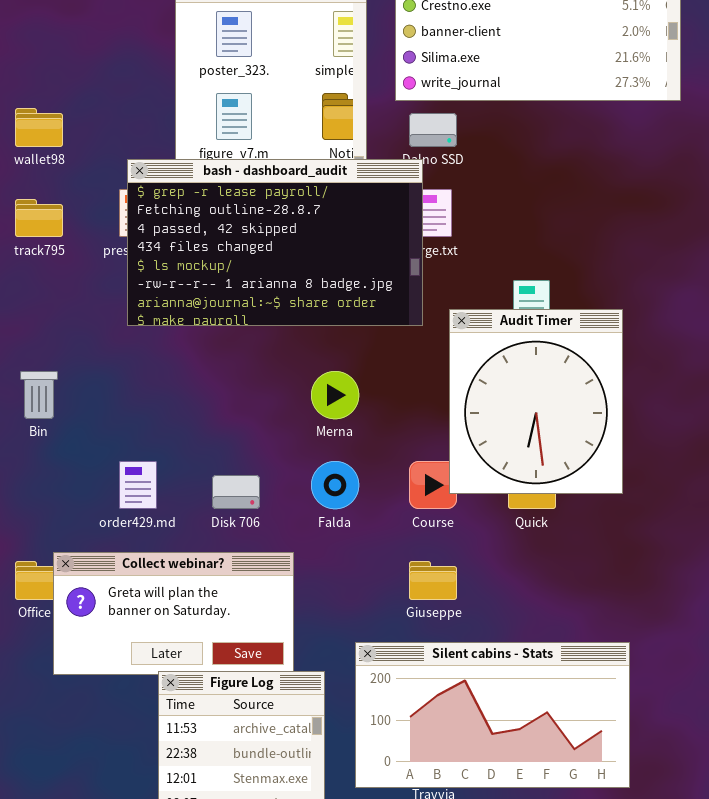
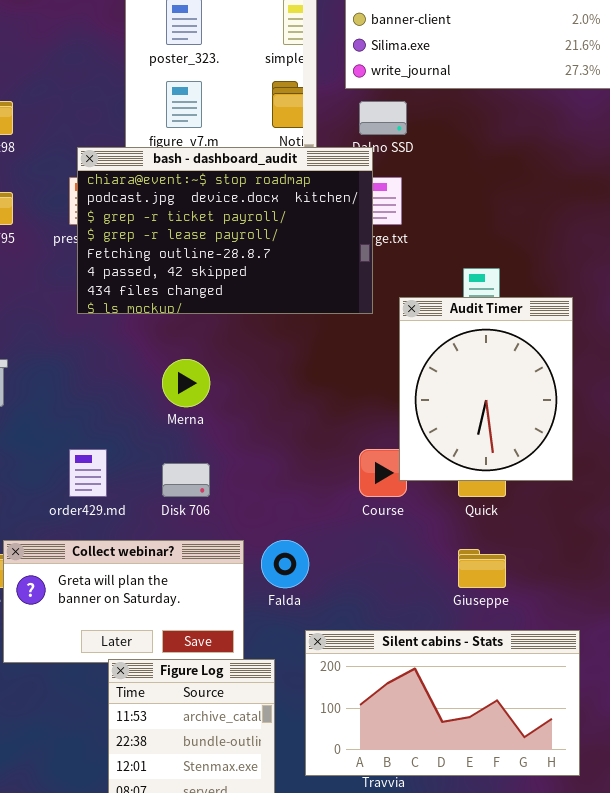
bash - dashboard_audit: [127,159,423,326] -> [77,147,373,314], scrolled up 3 rows
Merna: [311,371,359,419] -> [162,359,210,407], moved
Falda: [311,461,359,509] -> [261,540,309,588], moved
Giuseppe: [409,561,457,600] -> [458,549,506,588], moved

